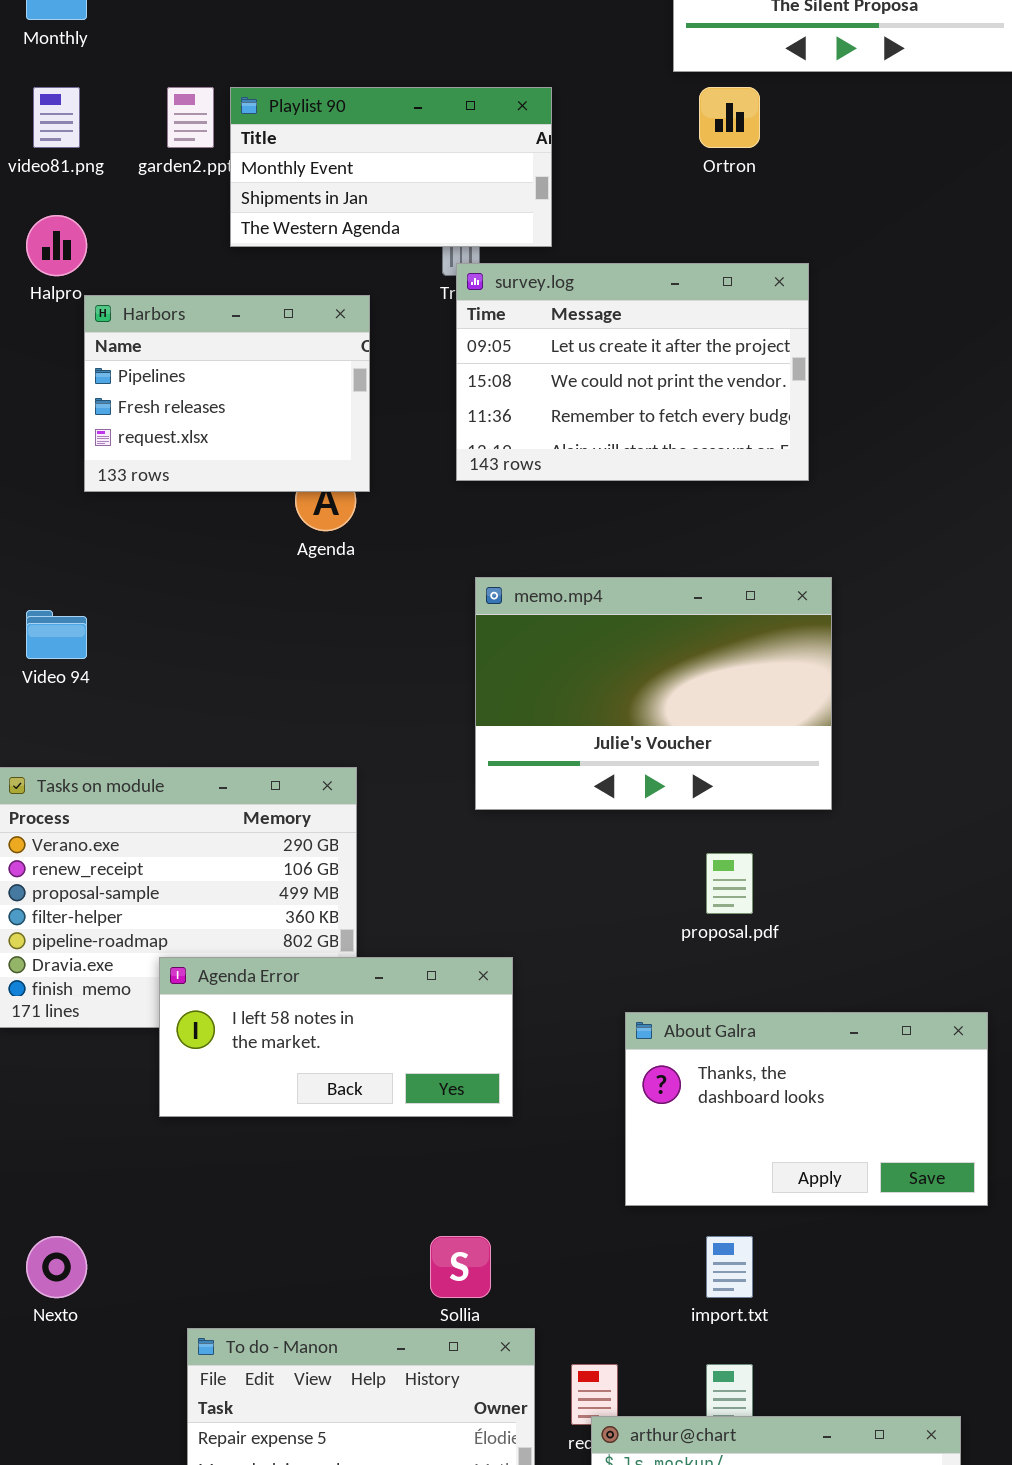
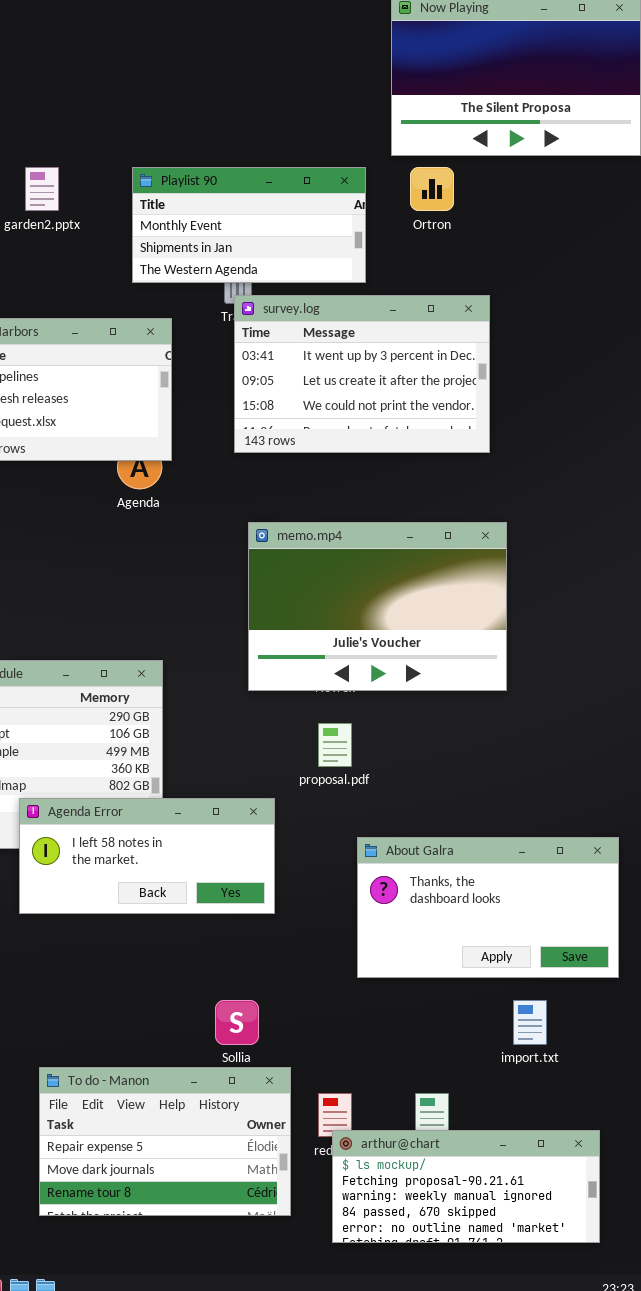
Playlist 90: [230,87,552,247] -> [132,167,366,283], moved
survey.log: [456,263,809,481] -> [234,295,490,453], scrolled up 1 row
proposal.pdf: [706,853,753,914] -> [318,723,352,767], moved
import.txt: [706,1236,753,1298] -> [513,1000,547,1045], moved

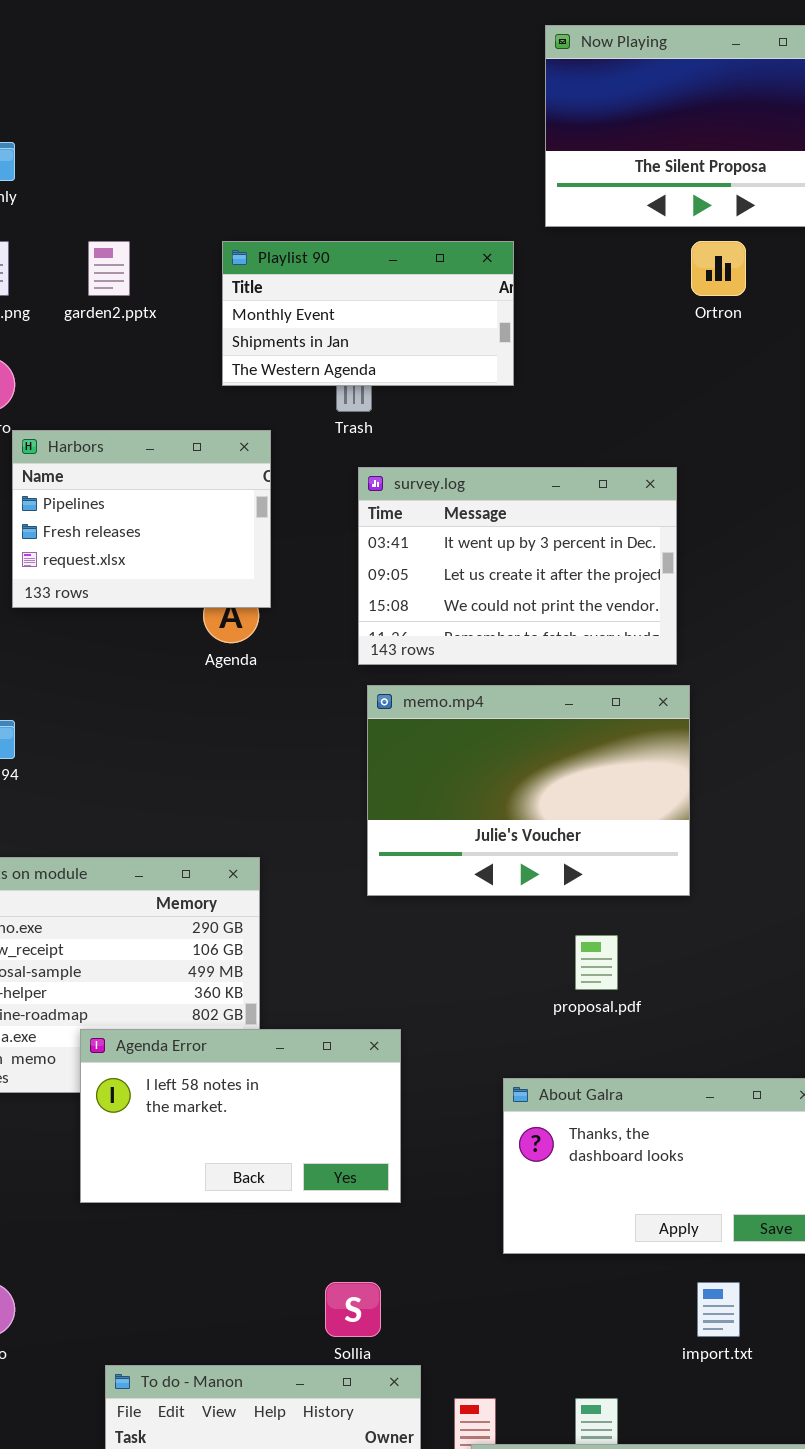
Ortron: [410,167,454,211] -> [691,241,746,296], moved
survey.log: [234,295,490,453] -> [358,467,677,665], moved
proposal.pdf: [318,723,352,767] -> [575,935,618,990], moved
Agenda Error: [19,798,275,914] -> [80,1029,401,1203], resized

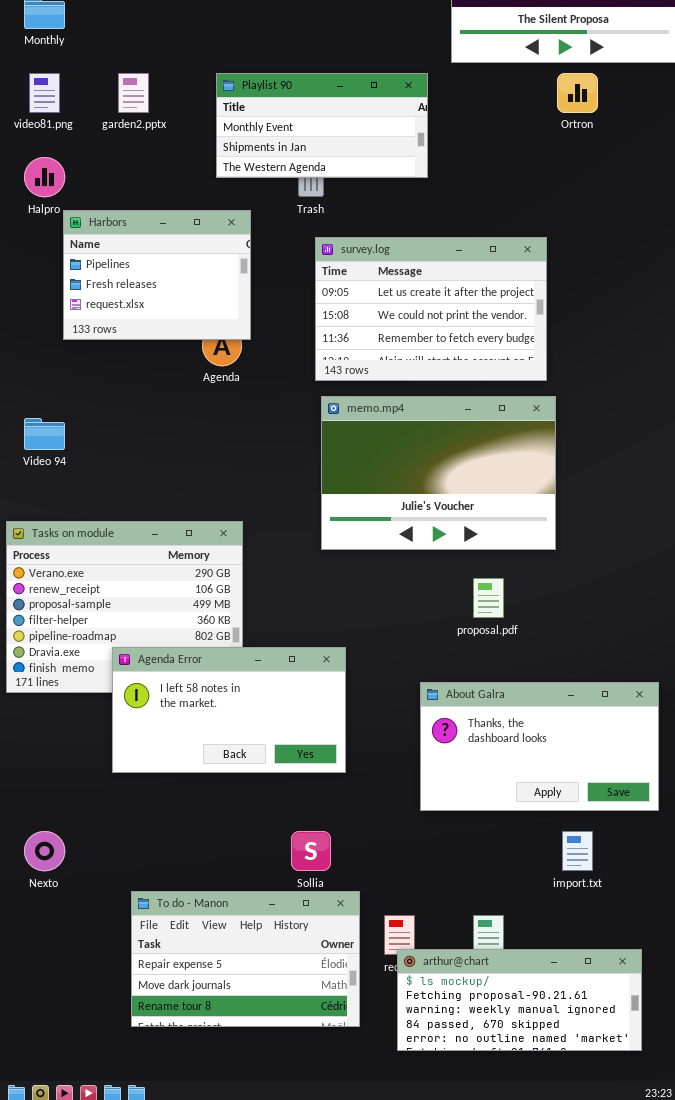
survey.log: [358,467,677,665] -> [315,237,547,381], scrolled down 1 row

